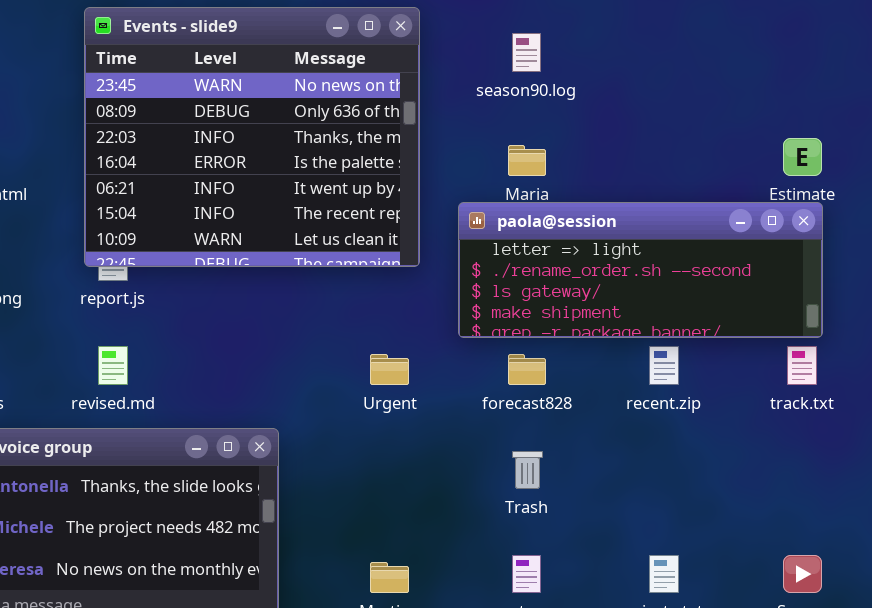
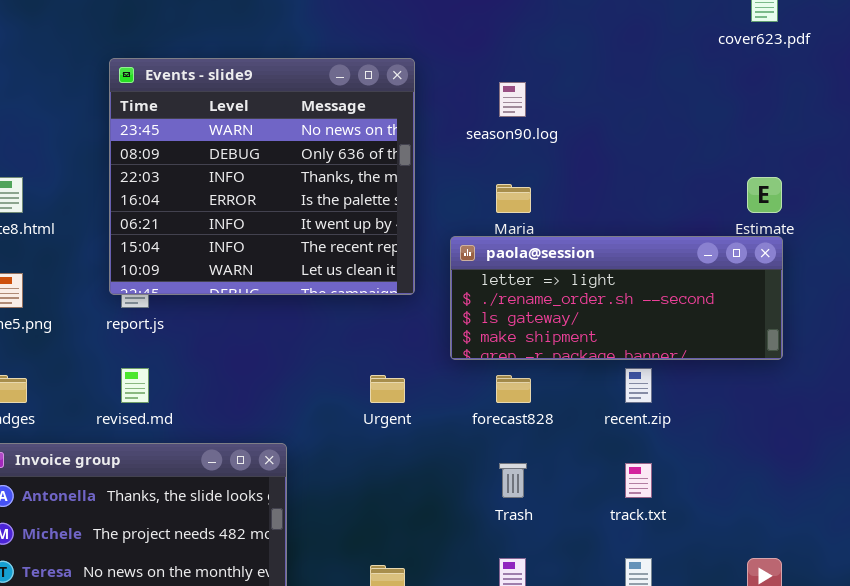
track.txt: [787,346,817,385] -> [625,463,652,498], moved

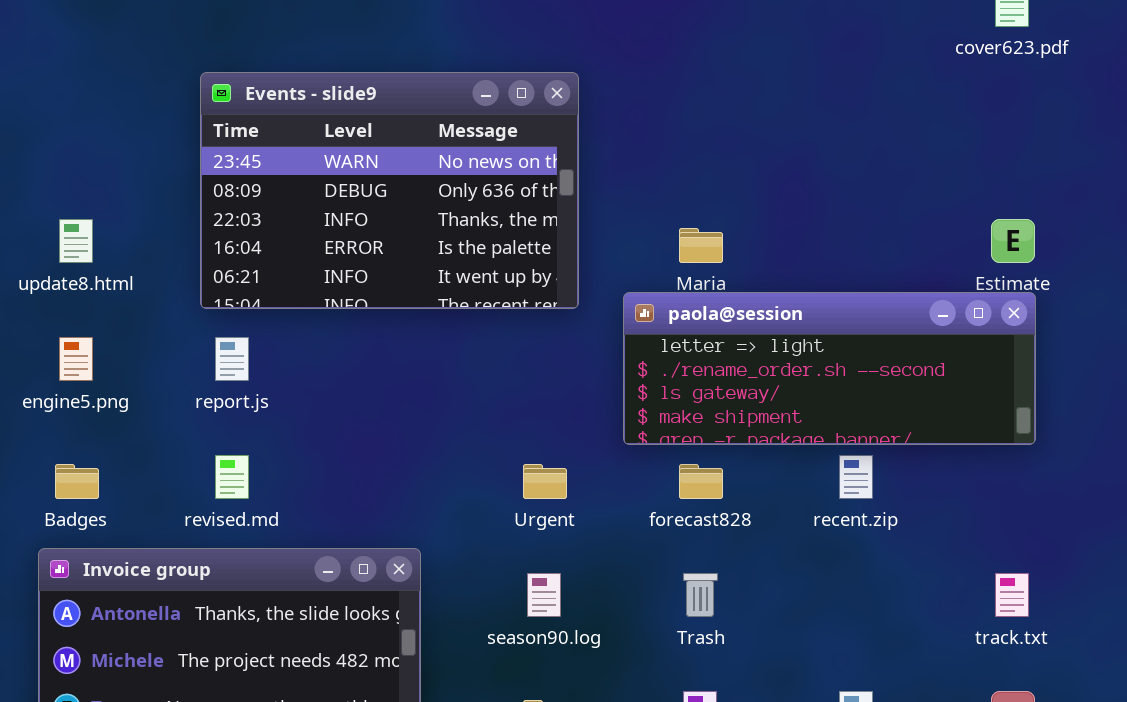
Events - slide9: [109,58,415,295] -> [200,72,579,309], resized
season90.log: [499,82,526,117] -> [527,573,561,617], moved
track.txt: [625,463,652,498] -> [995,573,1029,617], moved

